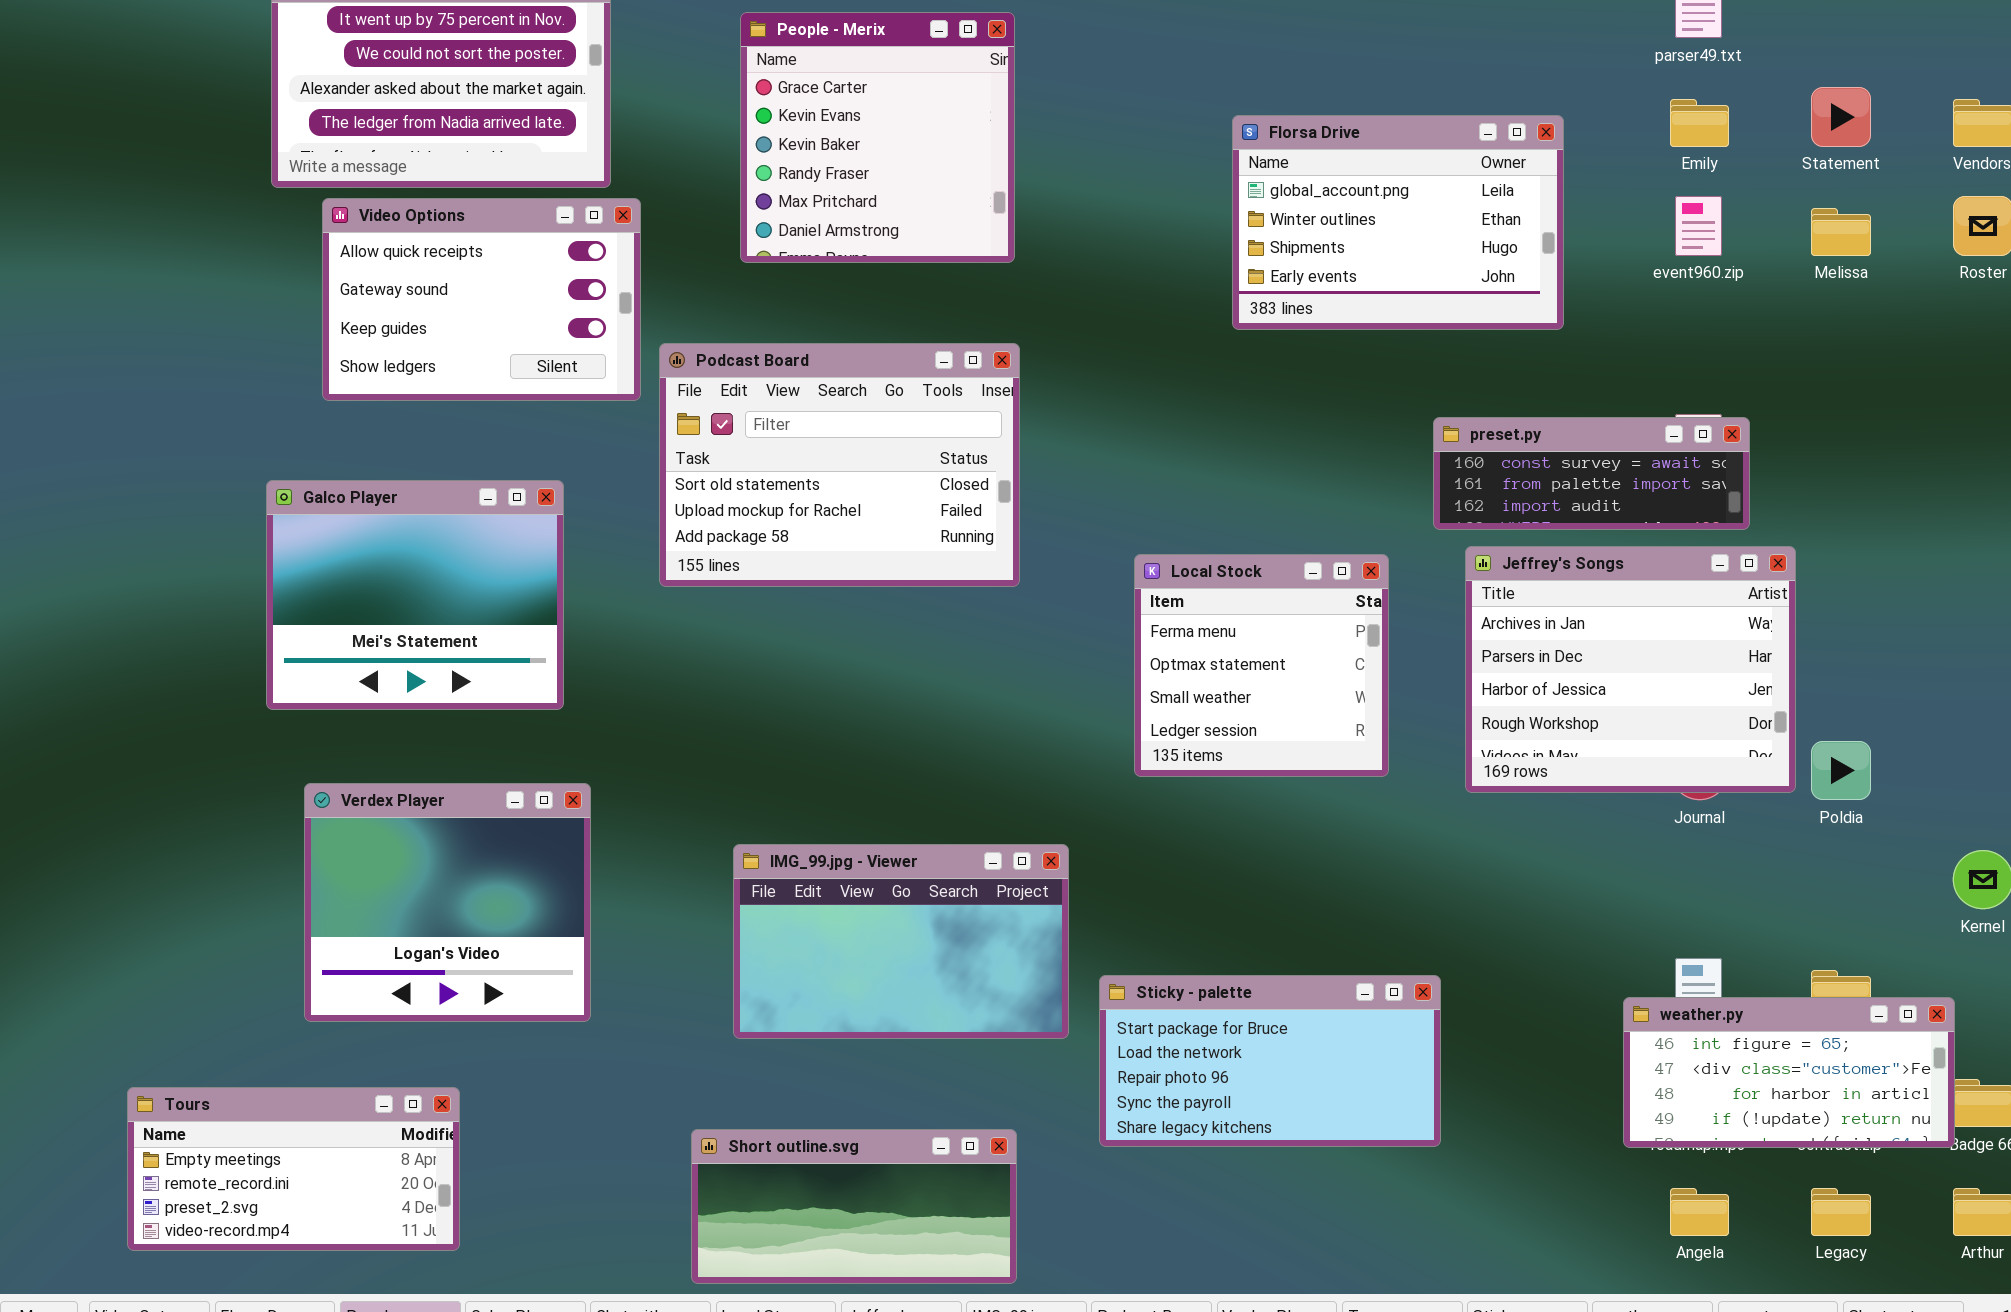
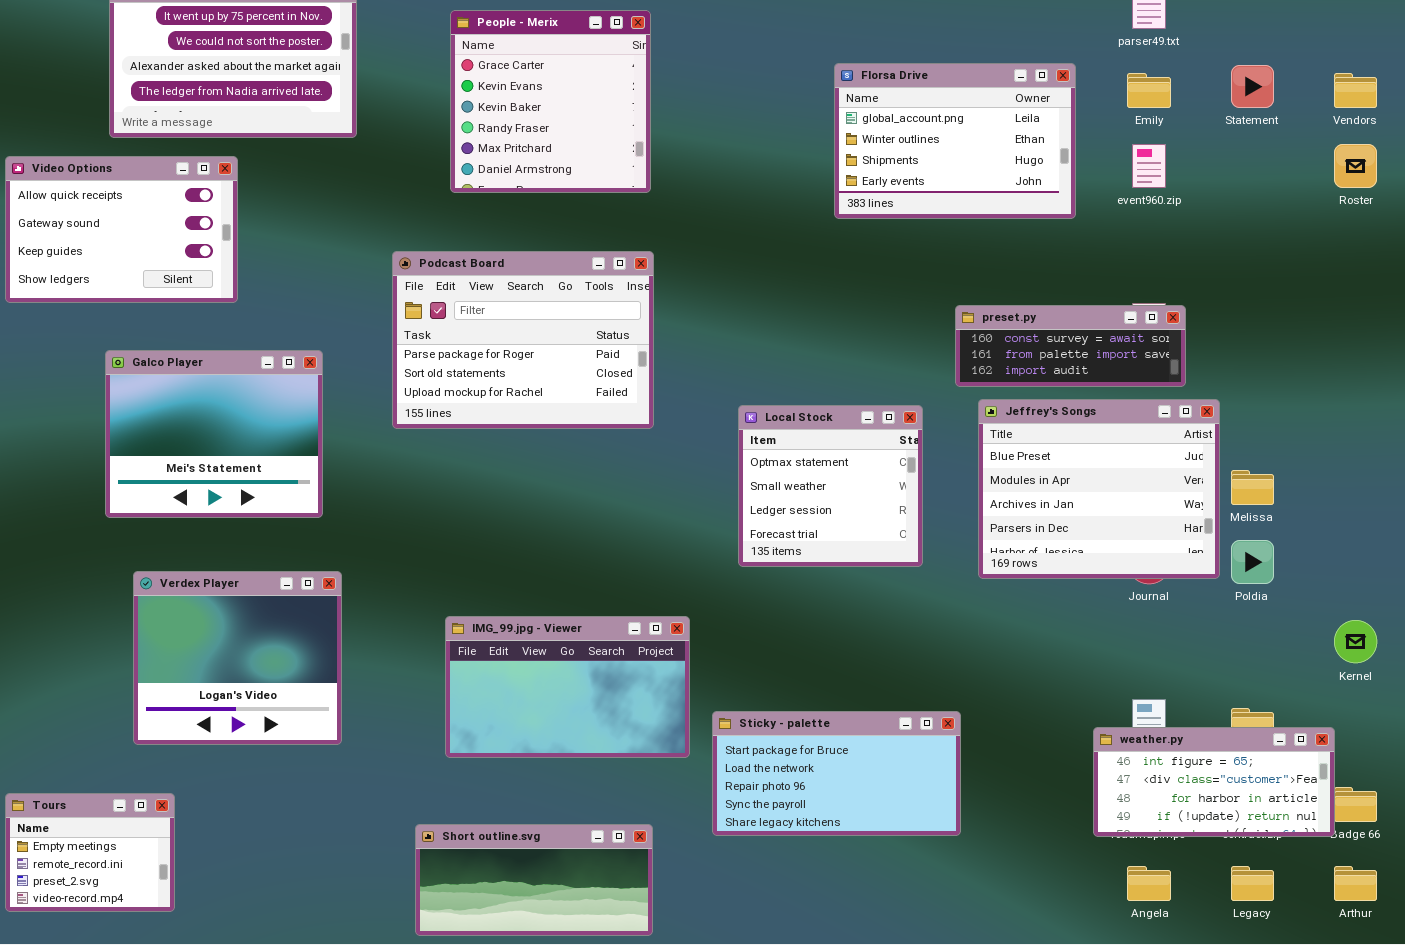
Florsa Drive: [1232,115,1564,330] -> [834,63,1076,219], moved
Video Options: [322,198,641,401] -> [5,156,238,303], moved
Melissa: [1811,208,1871,256] -> [1231,470,1274,505], moved
Podcast Board: [659,343,1020,587] -> [392,251,654,429], scrolled up 1 row
Jeffrey's Songs: [1465,546,1796,793] -> [978,399,1220,579], scrolled up 2 rows
Local Stock: [1134,554,1389,777] -> [738,405,923,567], scrolled down 1 row
Tours: [127,1087,460,1251] -> [5,793,175,912], resized

